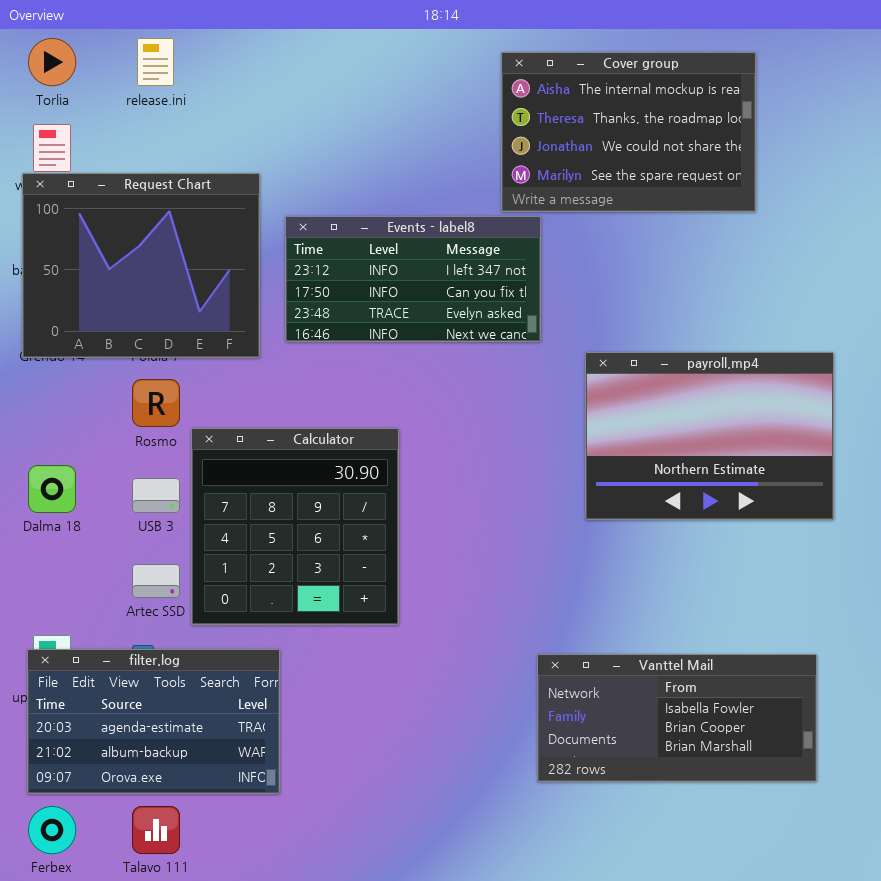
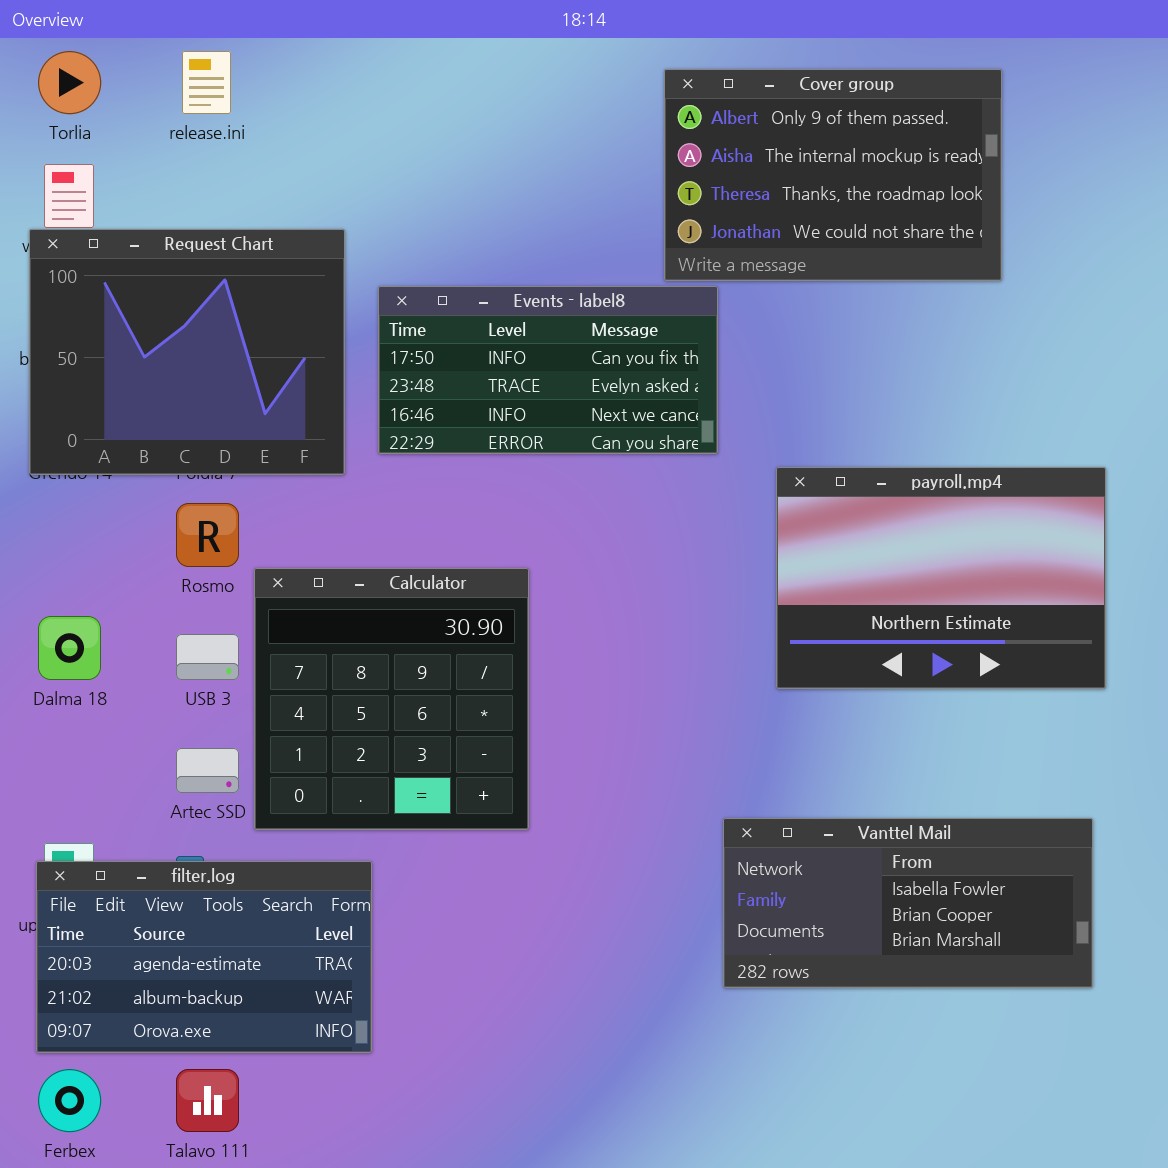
Cover group: [501,52,756,212] -> [664,69,1002,281], scrolled up 1 row
Events - label8: [285,216,541,342] -> [378,286,718,454], scrolled down 1 row
Vanttel Mail: [537,654,817,782] -> [723,818,1093,988], moved

